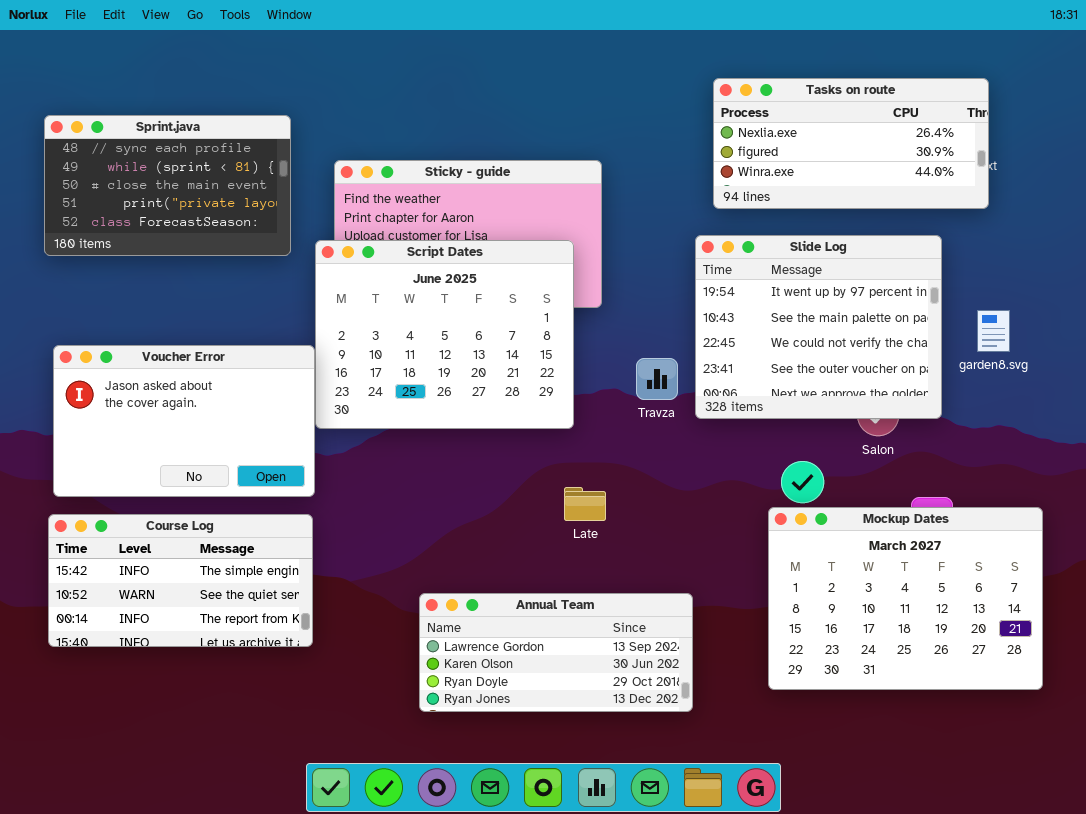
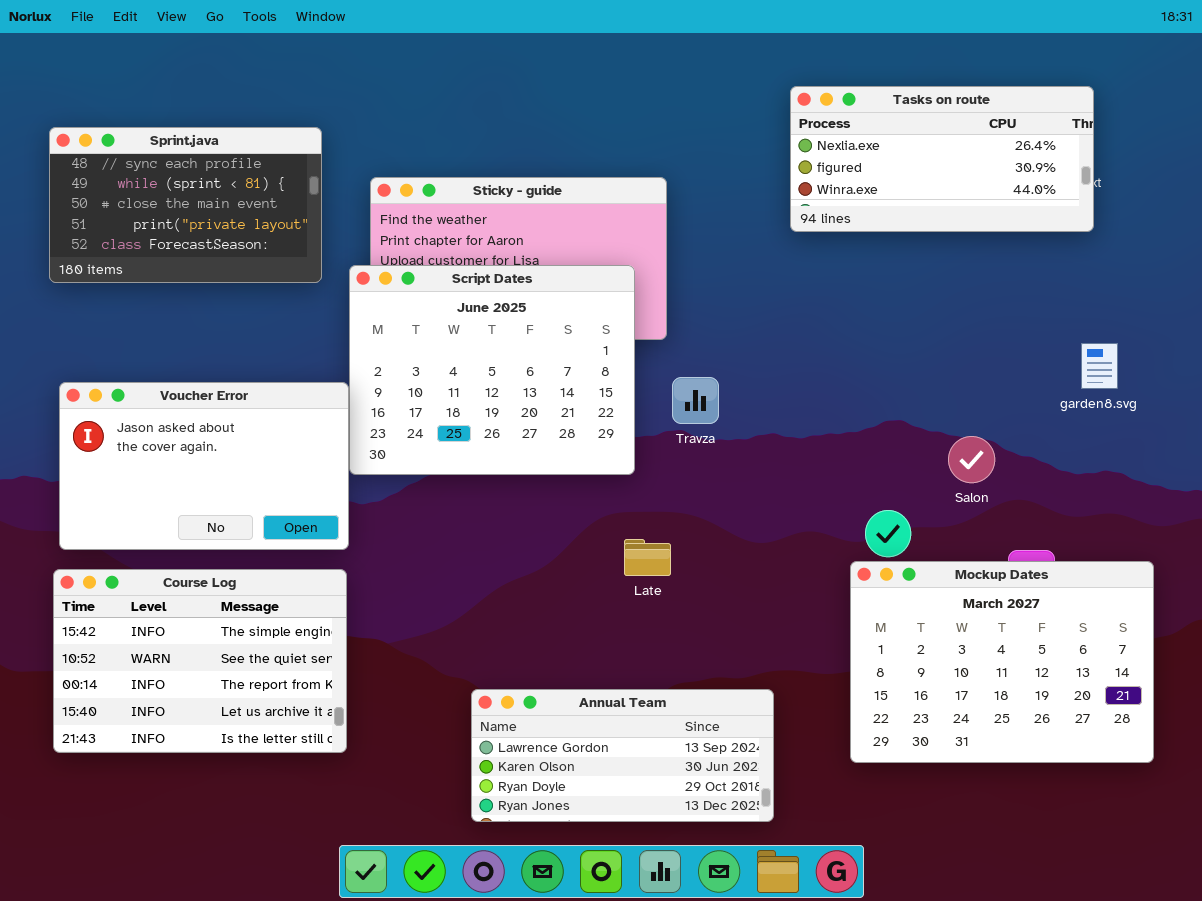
Slide Log: [695,235,942,419] -> none, closed
Travza: [636,358,678,400] -> [672,377,719,424], moved
Course Log: [48,514,313,647] -> [53,569,347,753], resized
Annual Team: [419,593,693,712] -> [471,689,774,822], moved

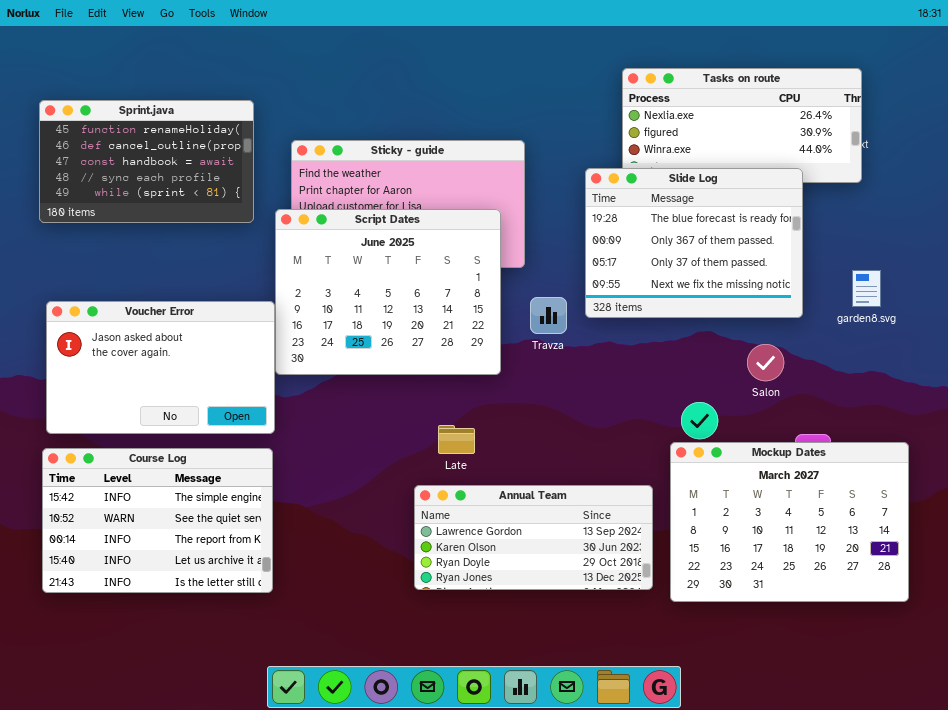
Sprint.java: [49,127,322,283] -> [39,100,254,223], scrolled up 3 rows
Slide Log: none -> [585,168,803,318], opened
Late: [624,539,671,576] -> [438,425,475,454], moved
Annual Team: [471,689,774,822] -> [414,485,653,590], moved

